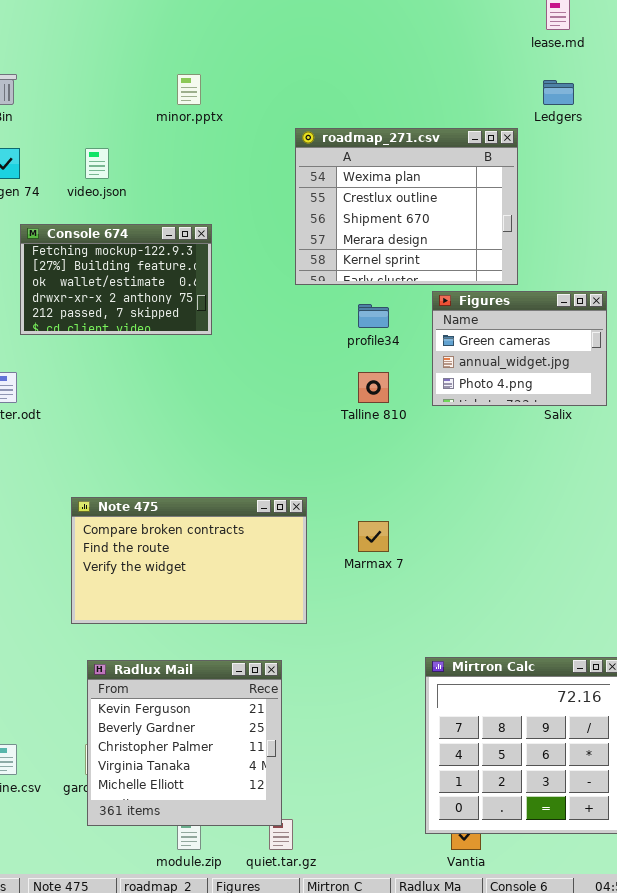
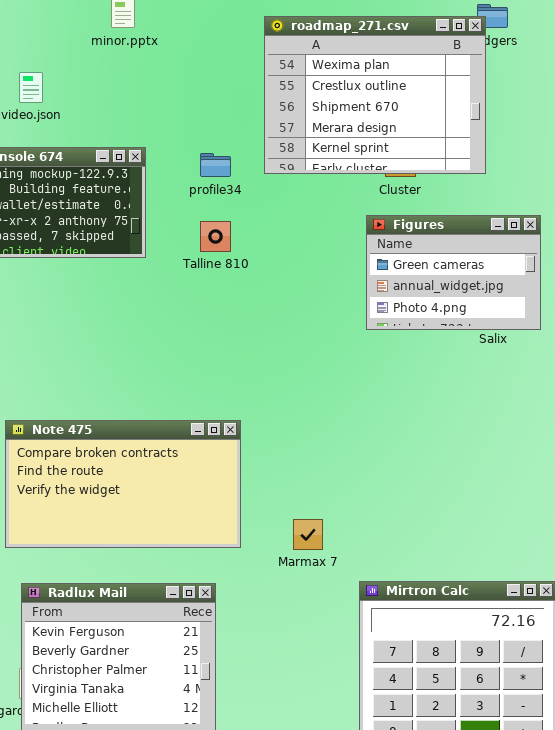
roadmap_271.csv: [295,128,518,285] -> [264,16,486,174], moved
profile34: [358,304,389,328] -> [200,153,231,177], moved
Talline 810: [358,372,389,403] -> [200,221,231,252], moved
Marmax 7: [358,521,389,552] -> [293,519,323,550], moved

